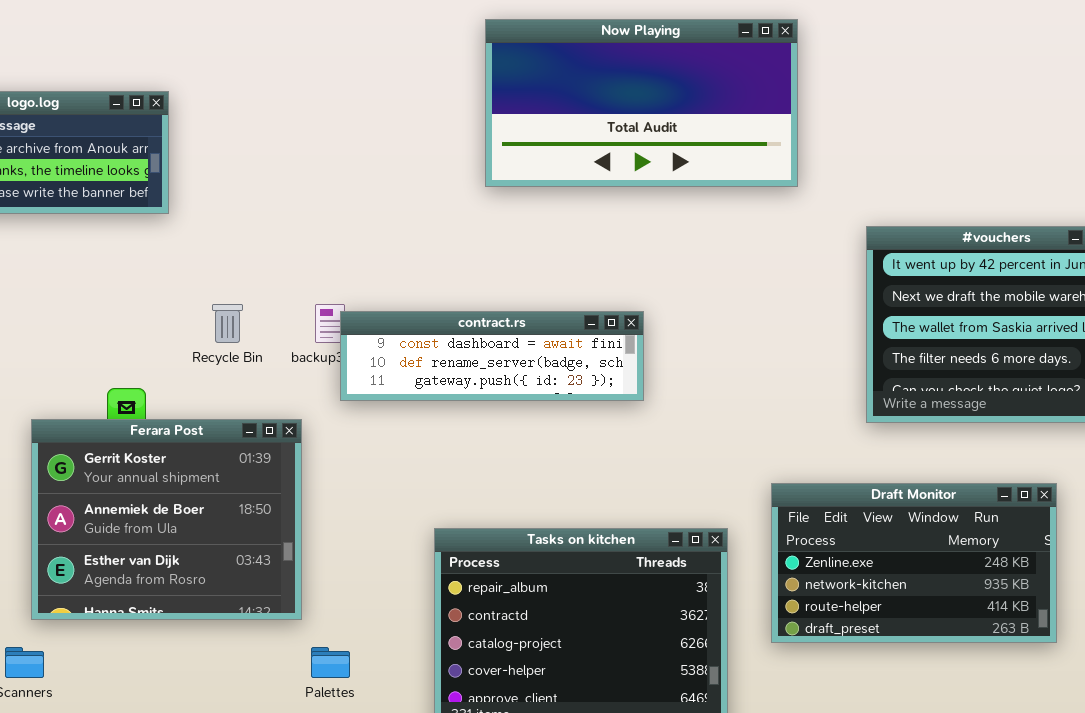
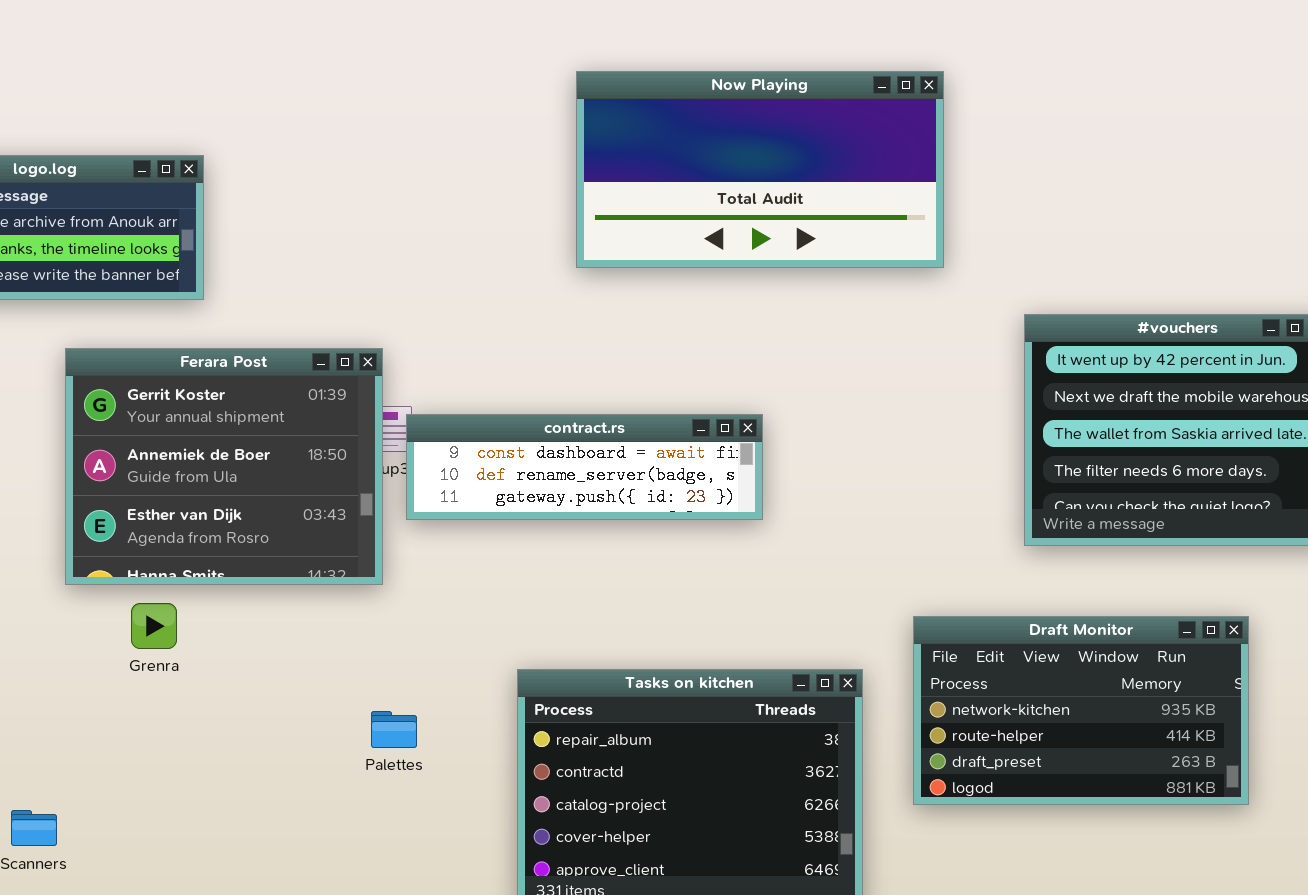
Ferara Post: [31,419,302,620] -> [65,348,383,585], moved
Draft Monitor: [771,483,1057,643] -> [913,616,1249,805], scrolled down 1 row
Palettes: [311,647,350,678] -> [371,711,417,748], moved

